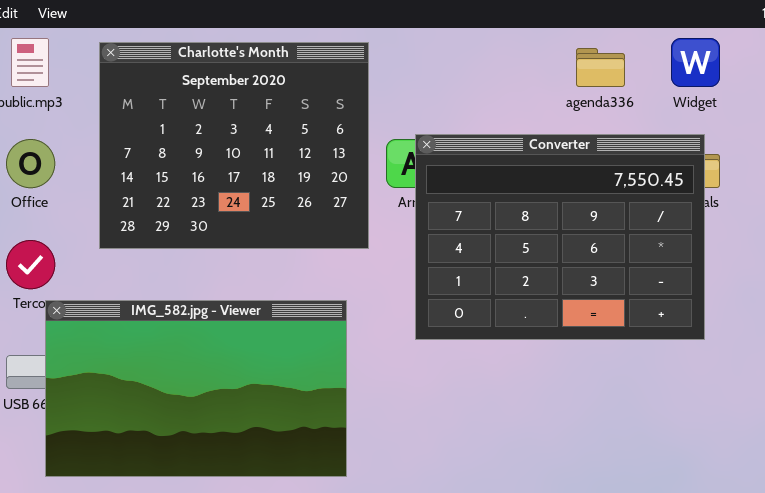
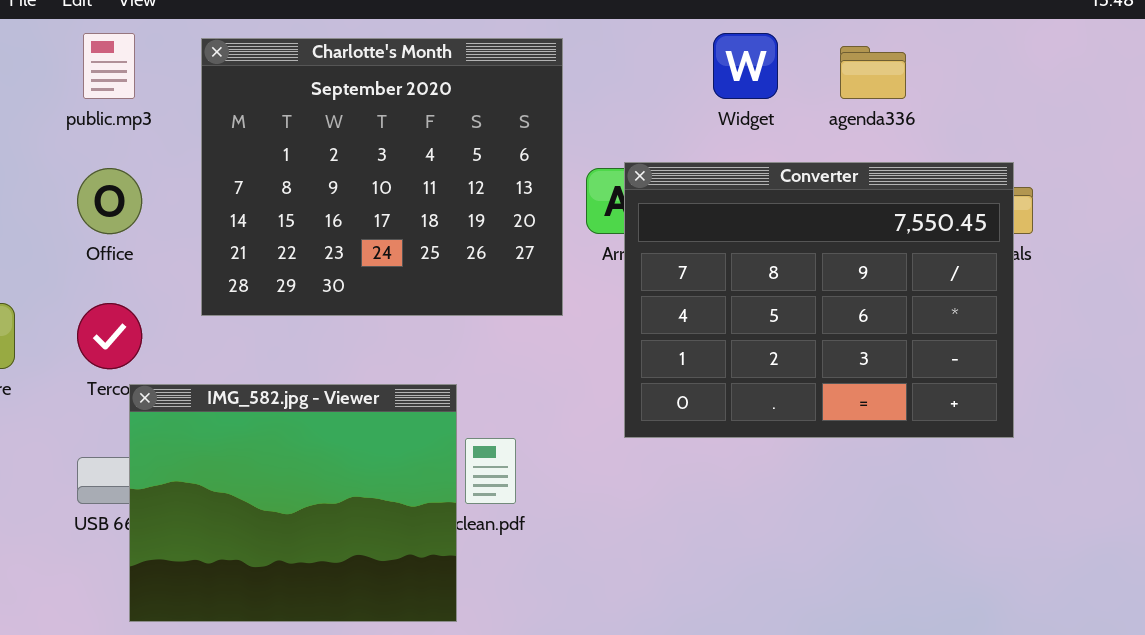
Widget: [671,38,720,87] -> [713,33,778,99], moved
IMG_582.jpg - Viewer: [45,300,347,477] -> [129,384,457,622], resized

